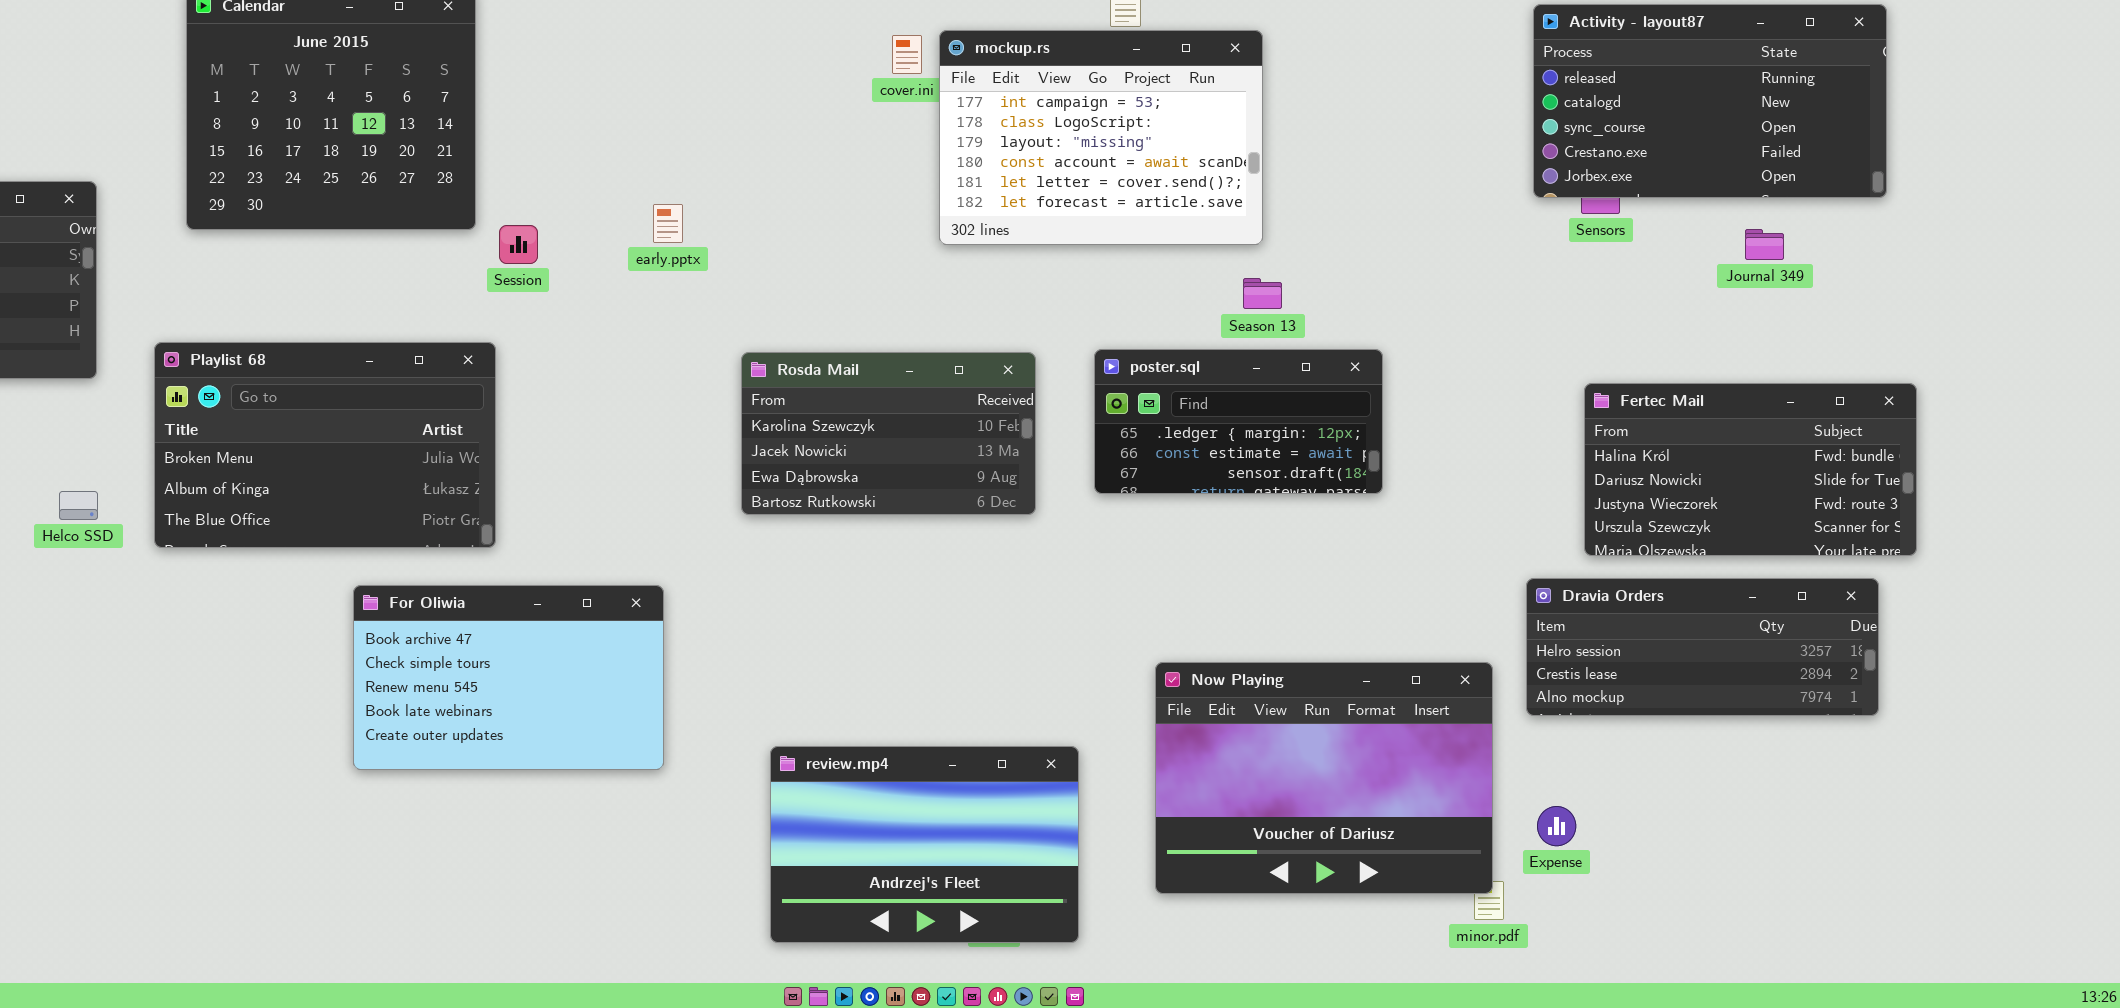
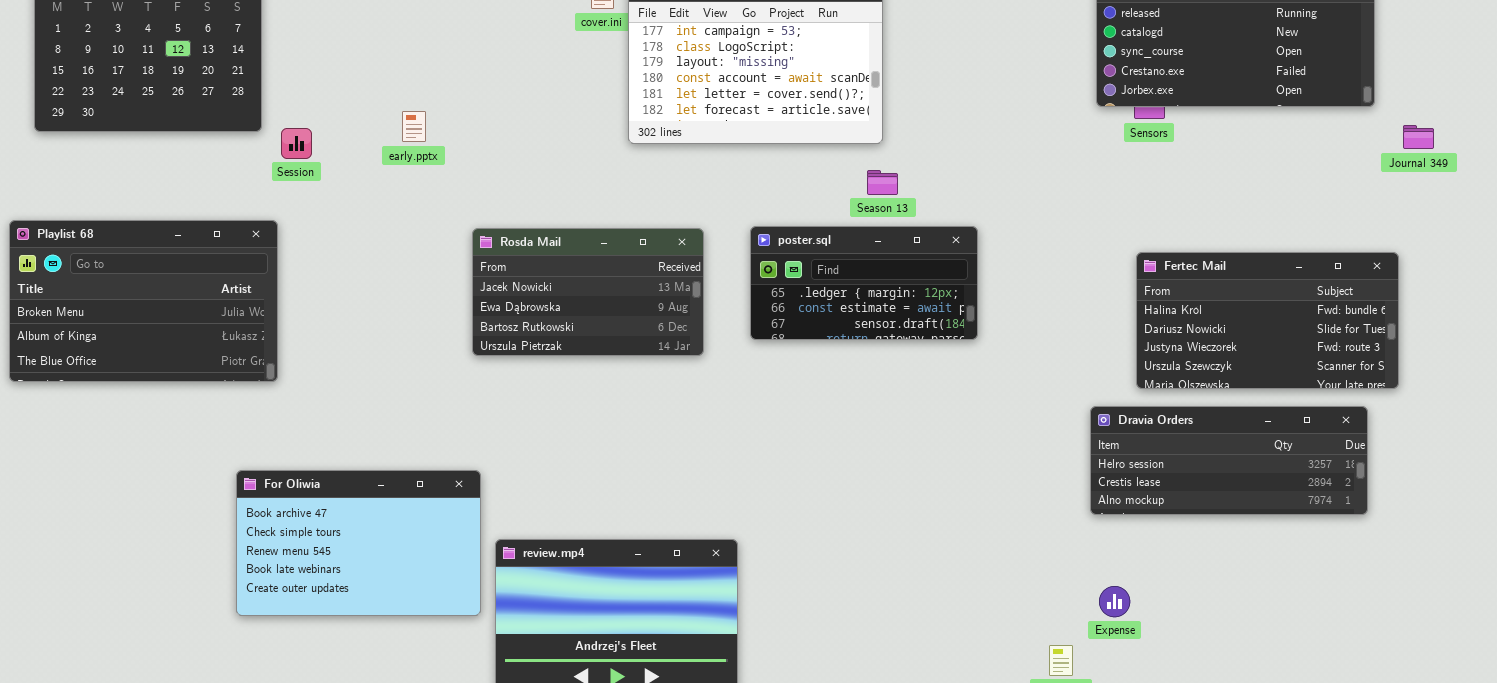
Journal 349: [1745,229,1784,260] -> [1403,125,1434,149], moved
Rosda Mail: [741,352,1036,515] -> [472,228,704,356], scrolled down 1 row
For Oliwia: [353,585,664,770] -> [236,470,481,616], moved
Now Playing: [1155,662,1493,894] -> none, closed

